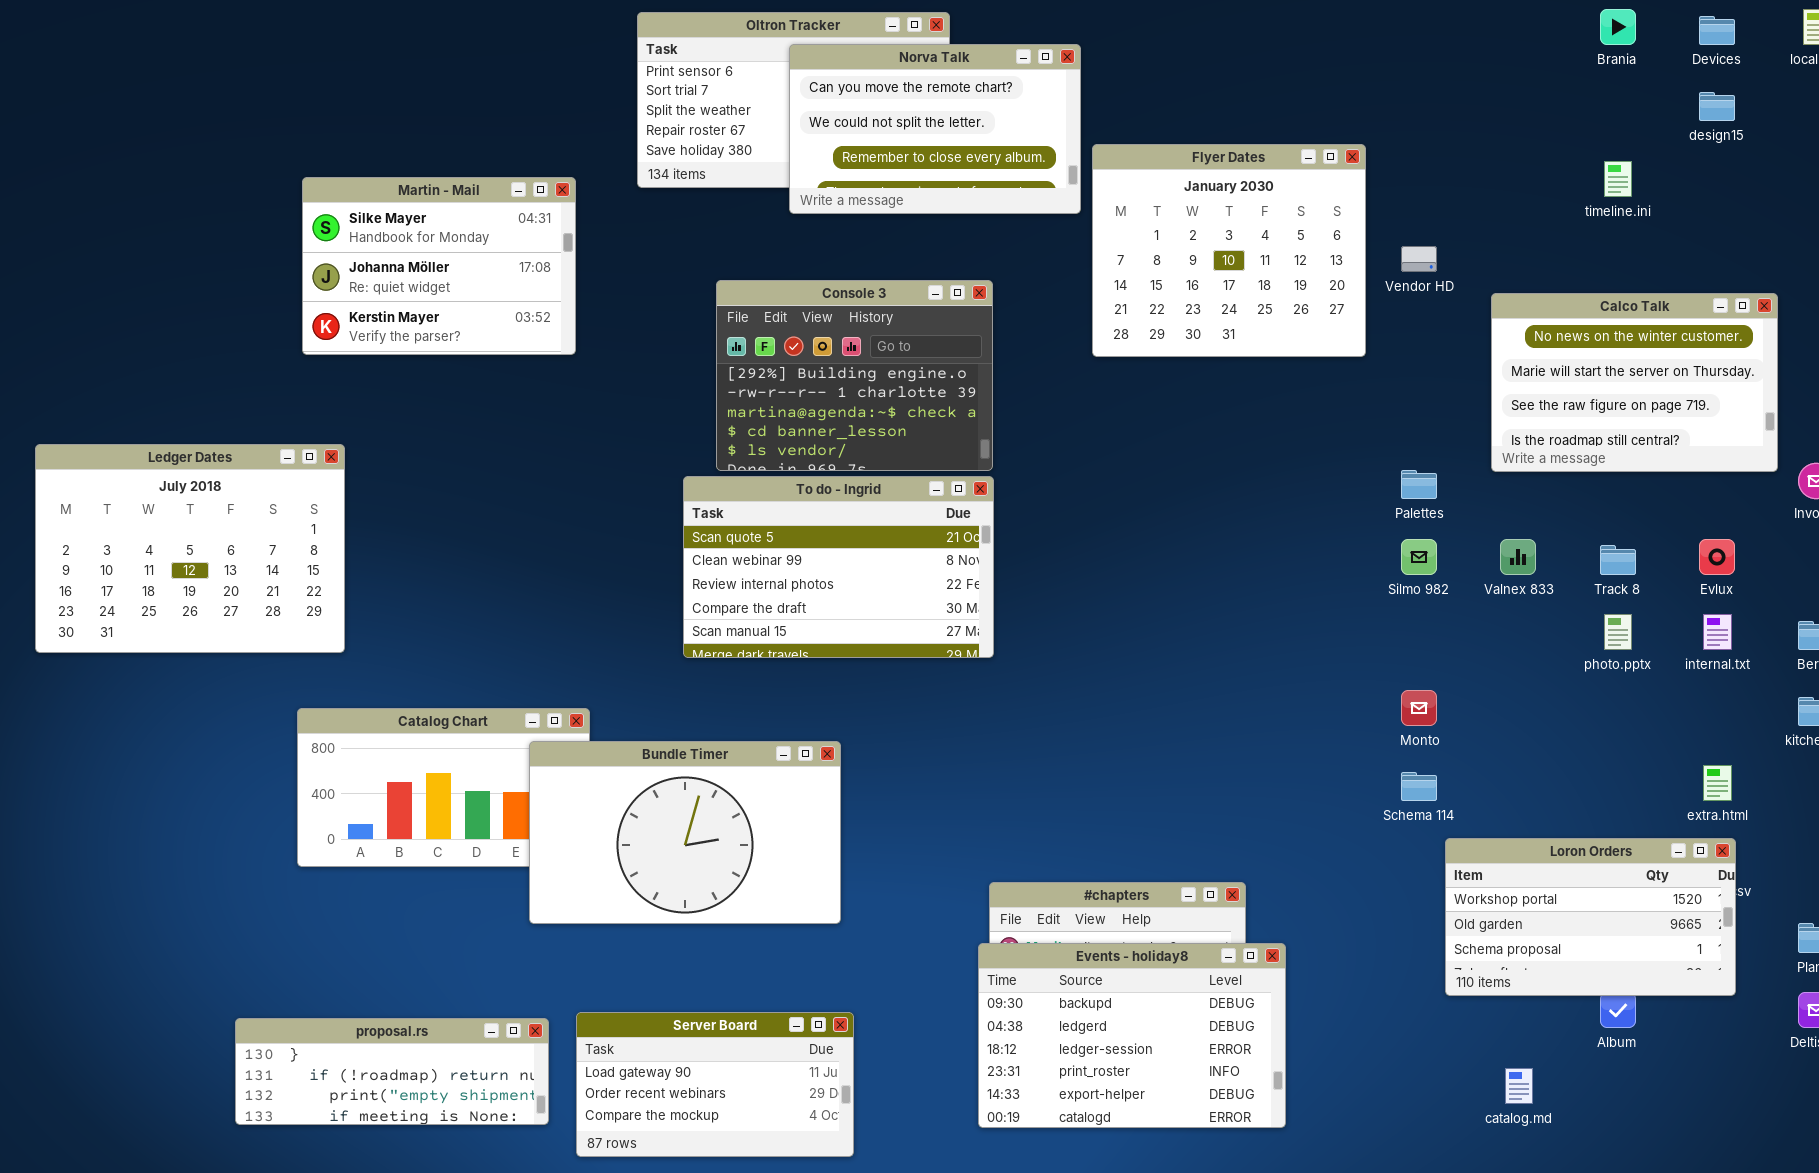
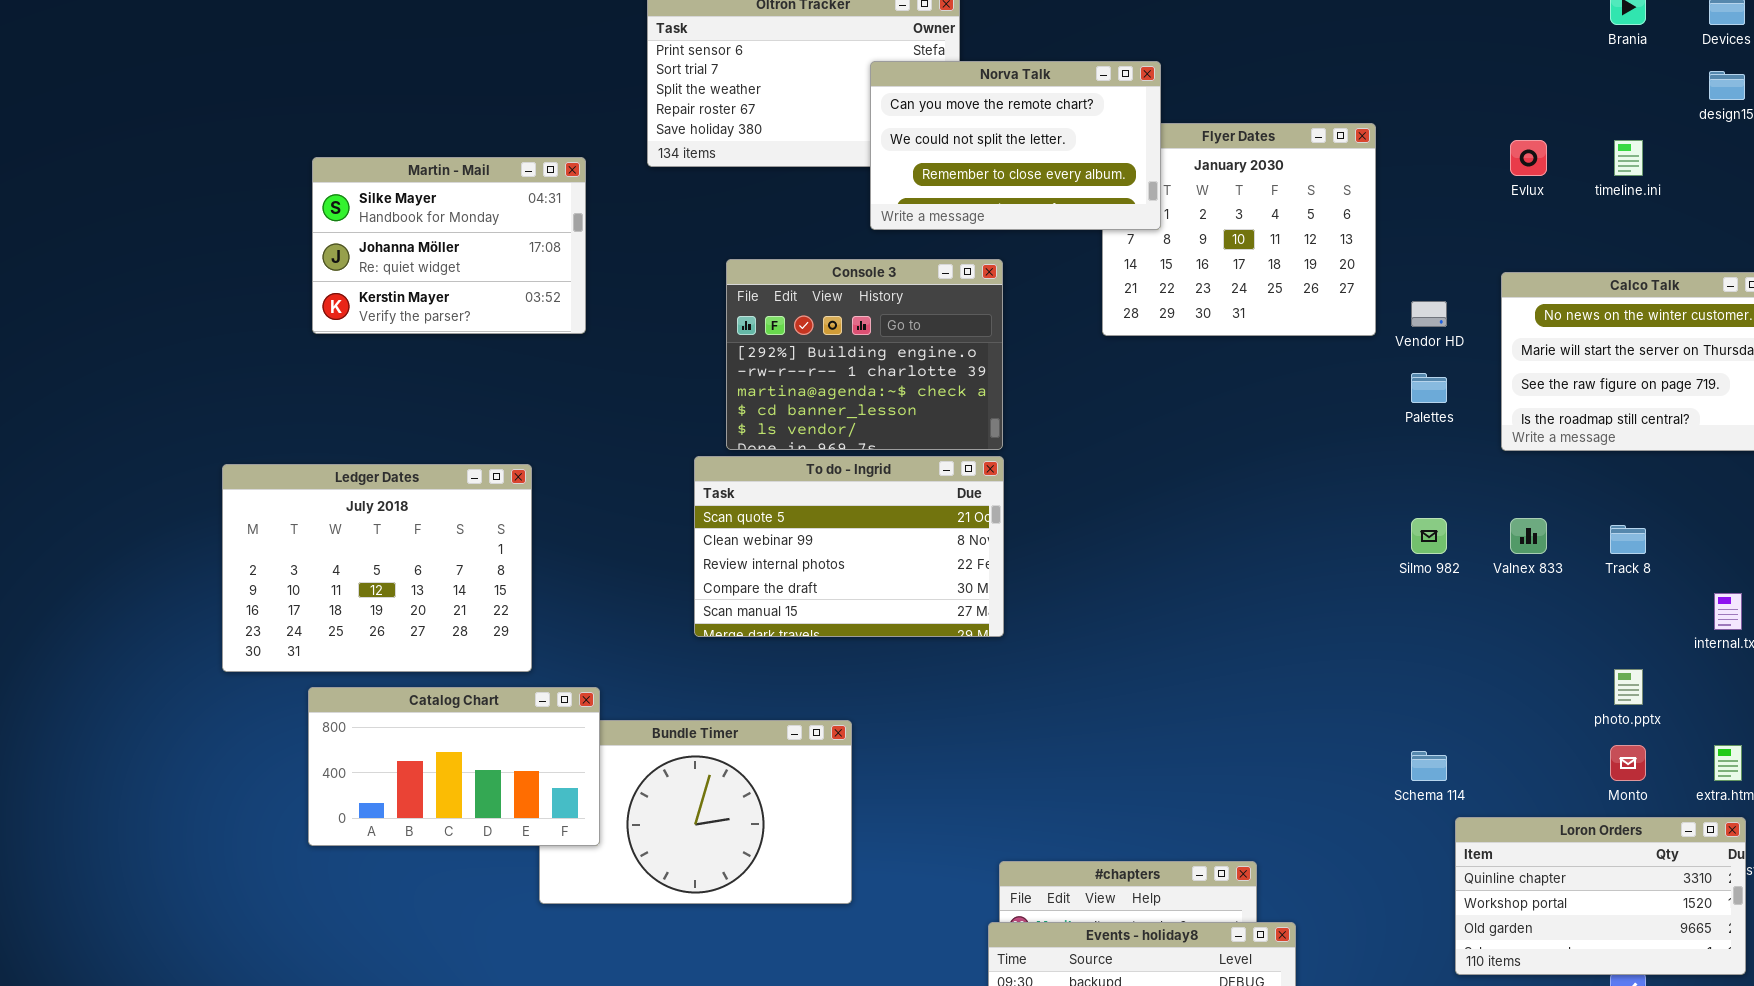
Norva Talk: [789,44,1081,214] -> [870,61,1161,230], moved
Vendor HD: [1401,246,1437,272] -> [1411,301,1447,327], moved
Ledger Dates: [35,444,345,653] -> [222,464,532,672], moved
Palettes: [1401,470,1437,499] -> [1411,373,1447,403], moved
Evlux: [1699,539,1735,575] -> [1510,140,1547,176], moved
photo.pptx: [1604,614,1632,650] -> [1614,669,1643,705], moved
Monto: [1401,690,1437,726] -> [1610,745,1646,781], moved
Catalog Chart: [297,708,590,867] -> [308,687,600,846], raised
Loron Orders: [1445,838,1736,996] -> [1455,817,1746,975], scrolled up 1 row

